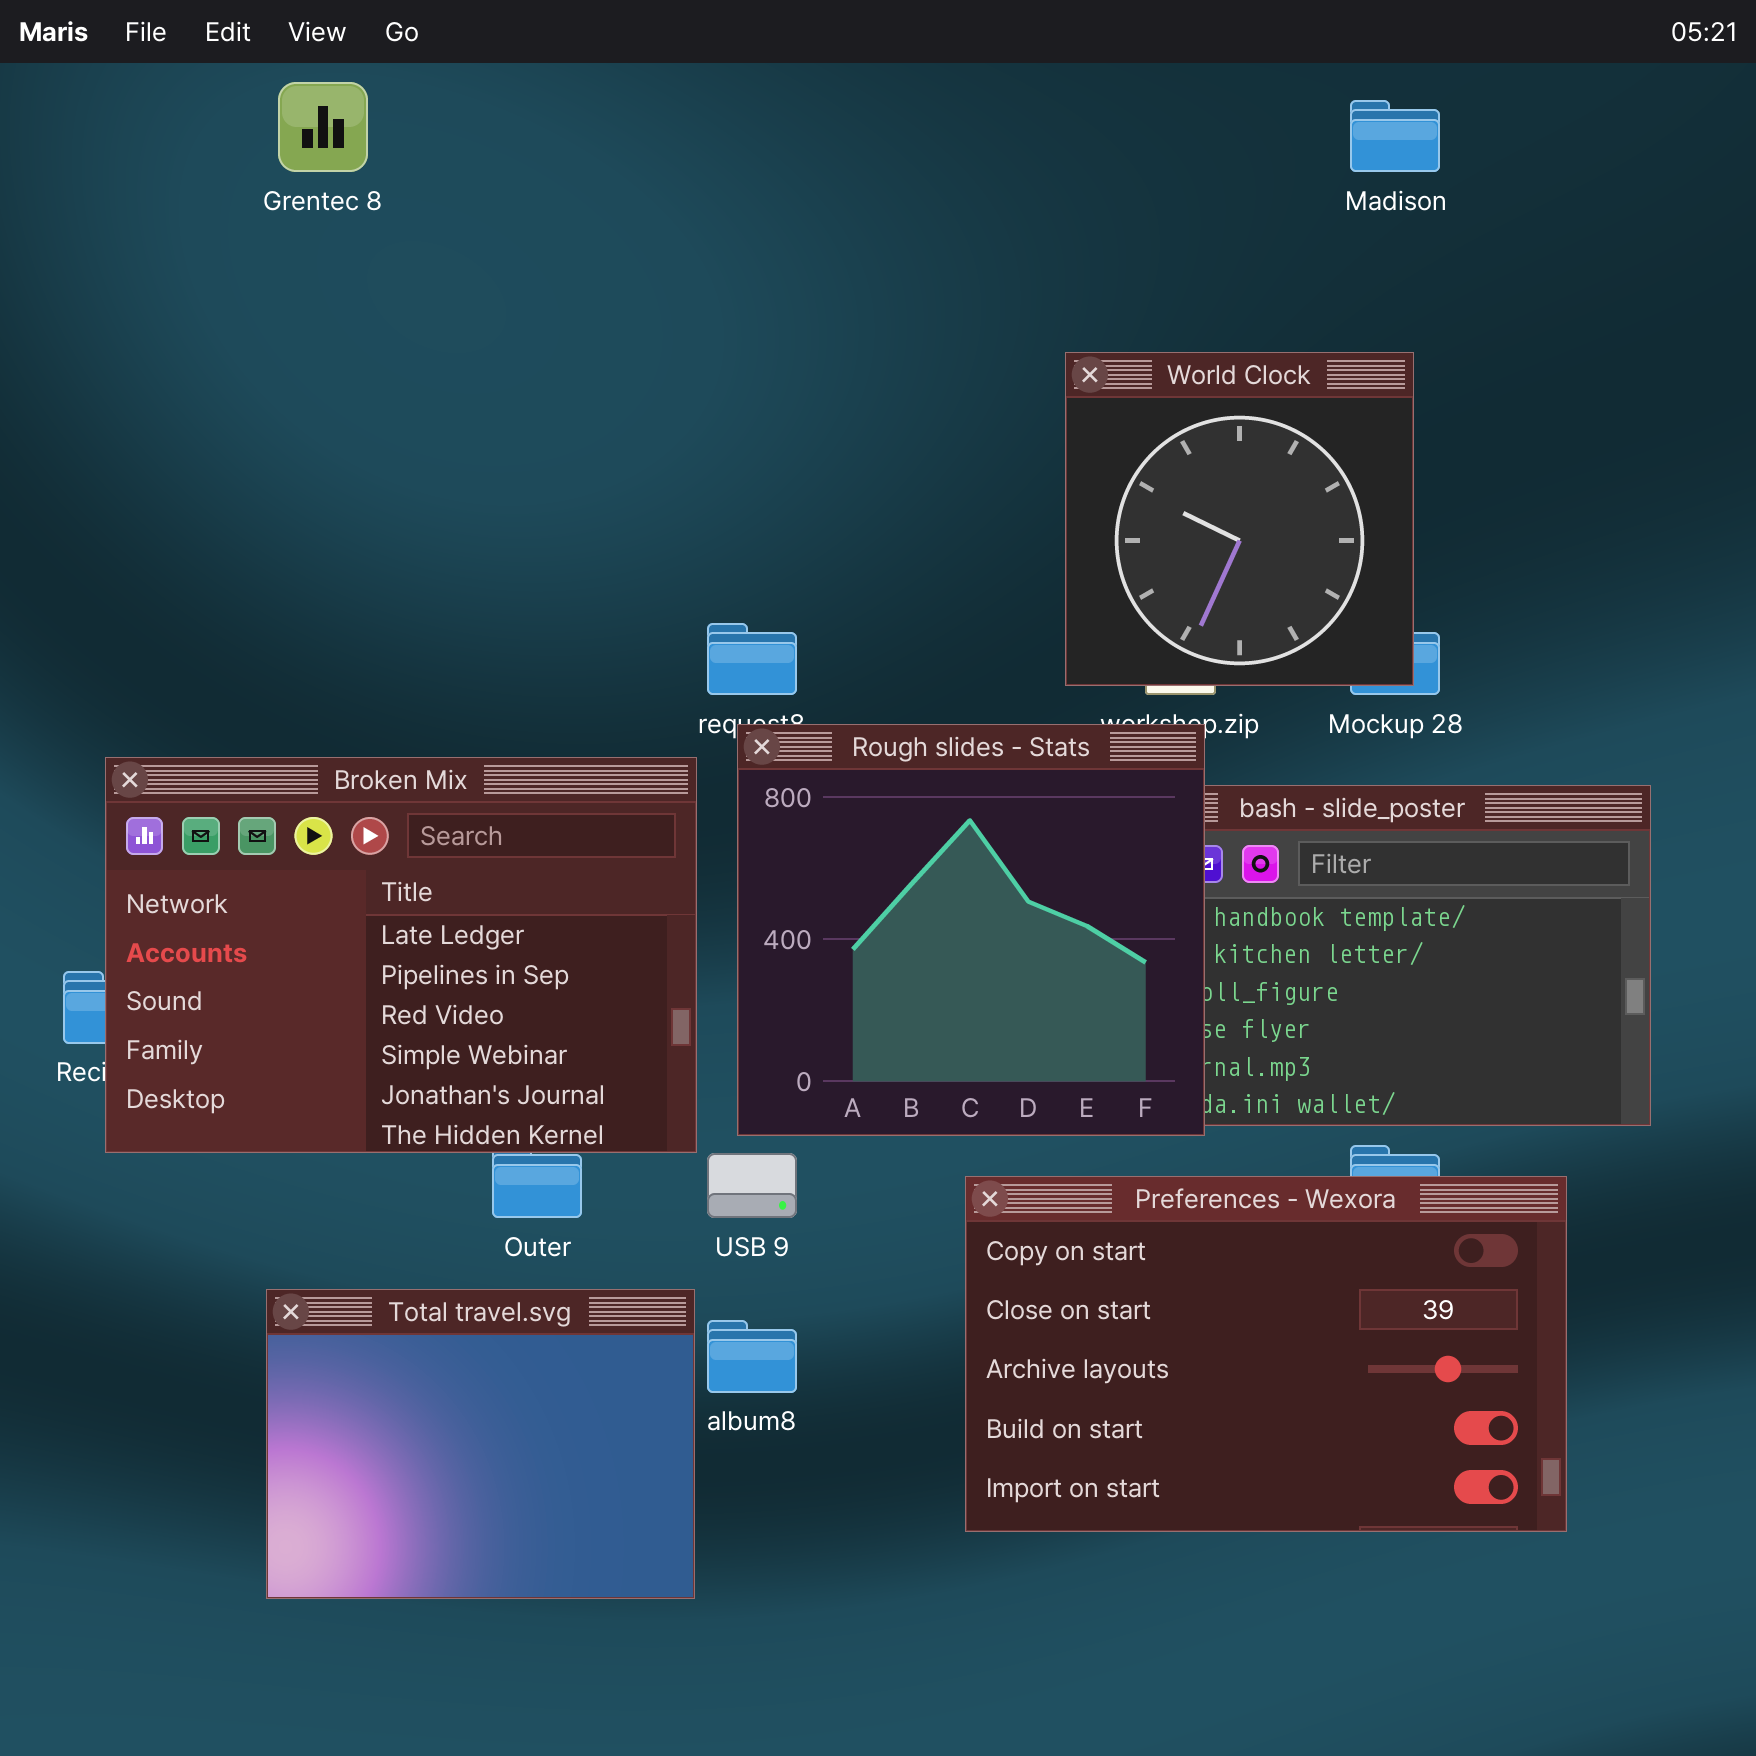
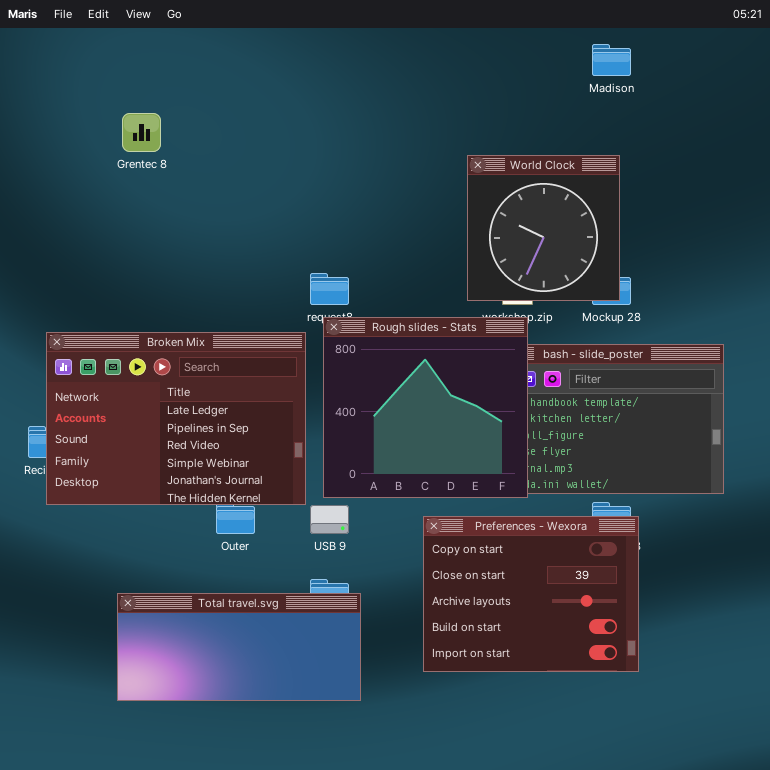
Grentec 8: [278,82,368,172] -> [122,113,161,152], moved
Preferences - Wexora: [965,1176,1567,1532] -> [423,516,639,672], resized
Total travel.svg: [266,1289,695,1599] -> [117,593,361,701], resized

